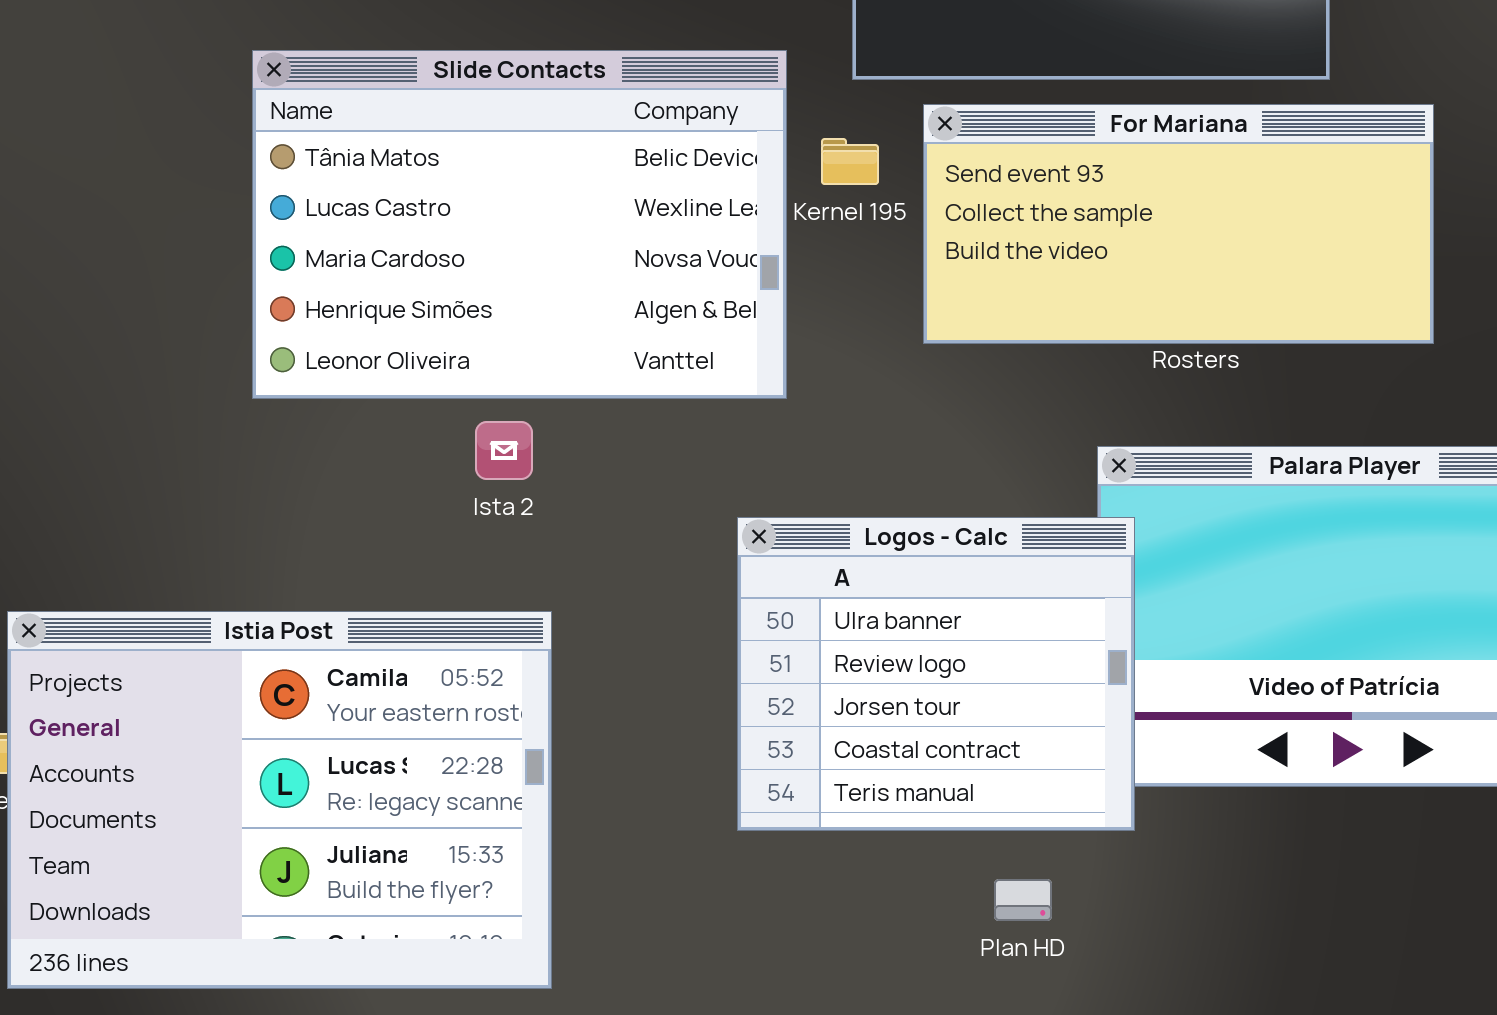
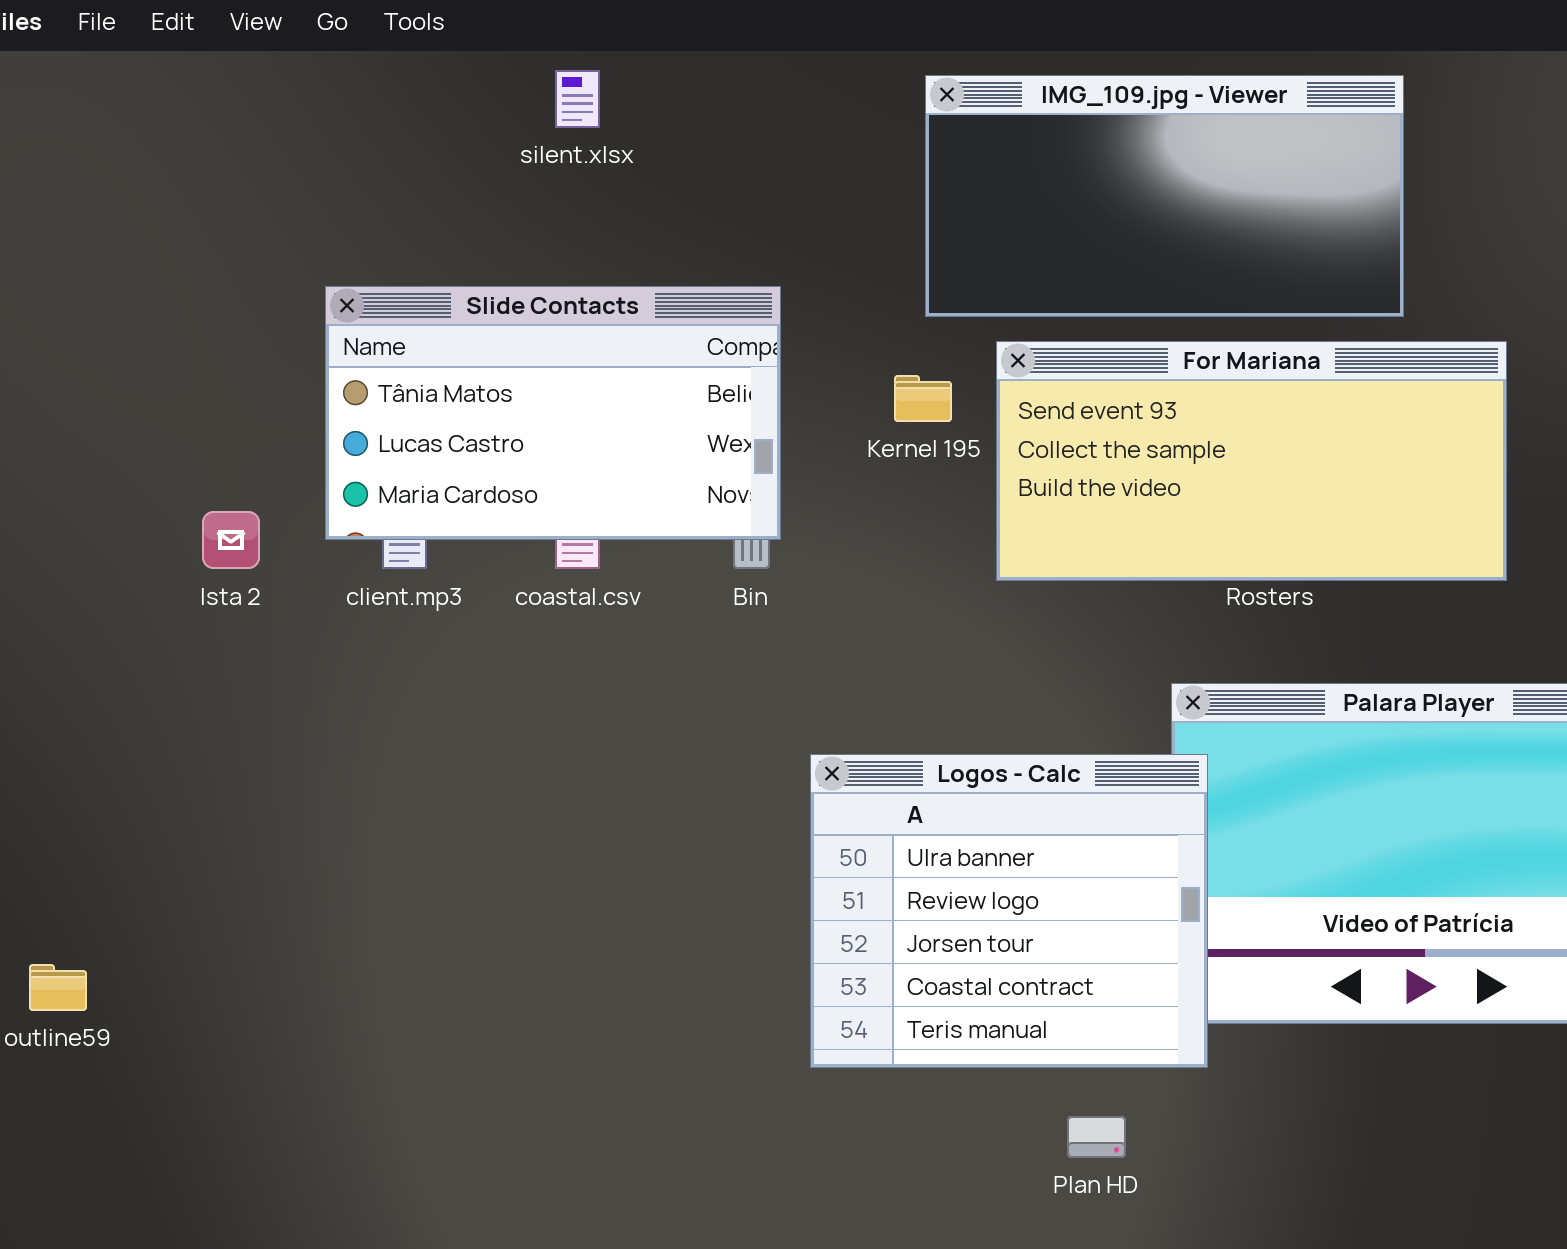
Slide Contacts: [252,50,787,399] -> [325,286,781,540], resized
Ista 2: [475,421,533,480] -> [202,511,260,569], moved
Istia Post: [7,611,552,989] -> none, closed

